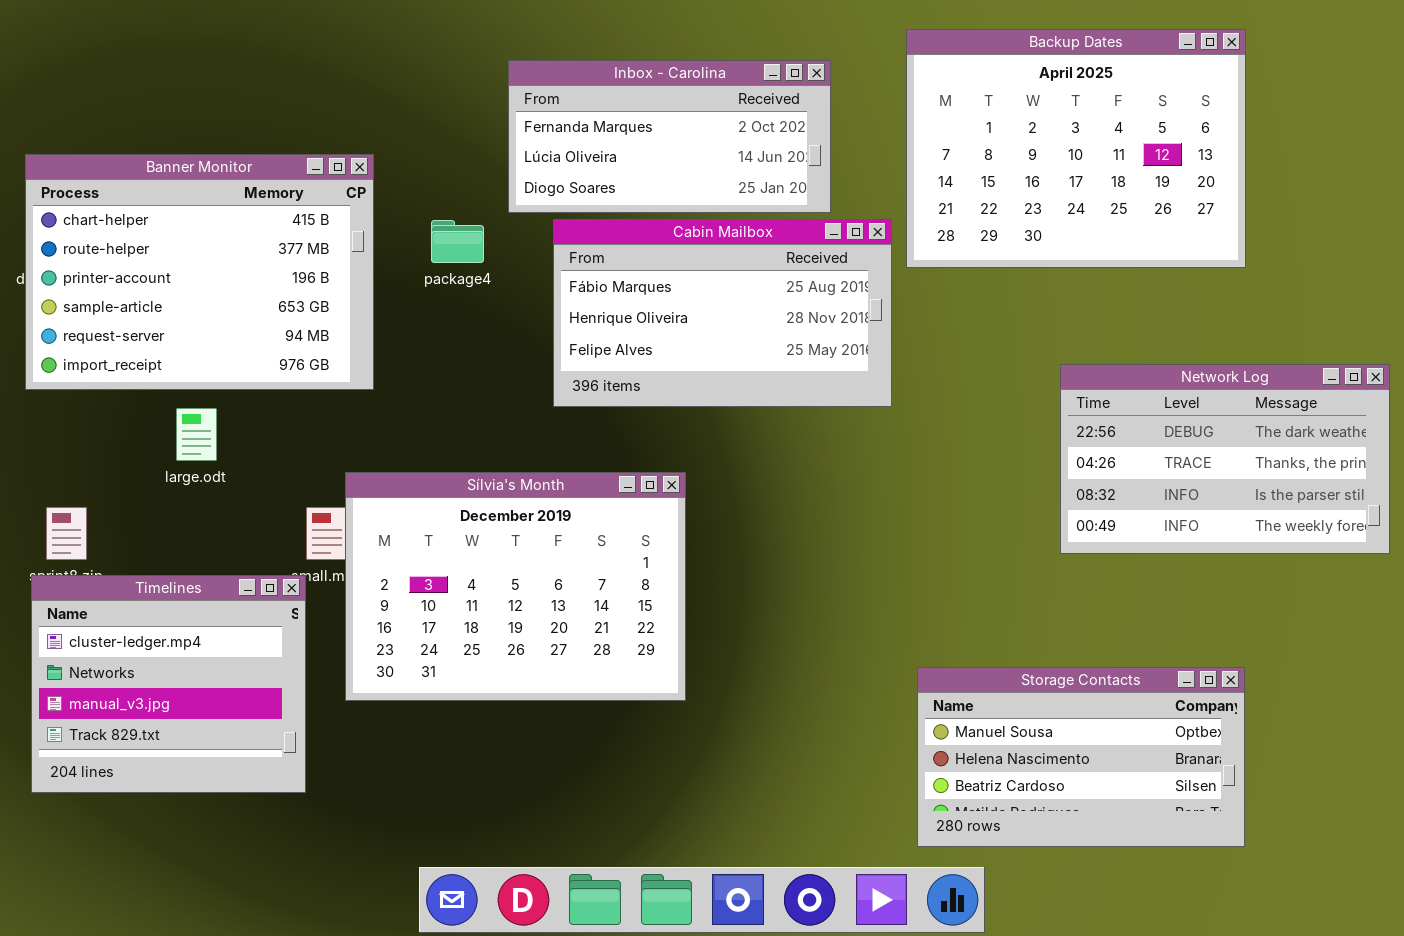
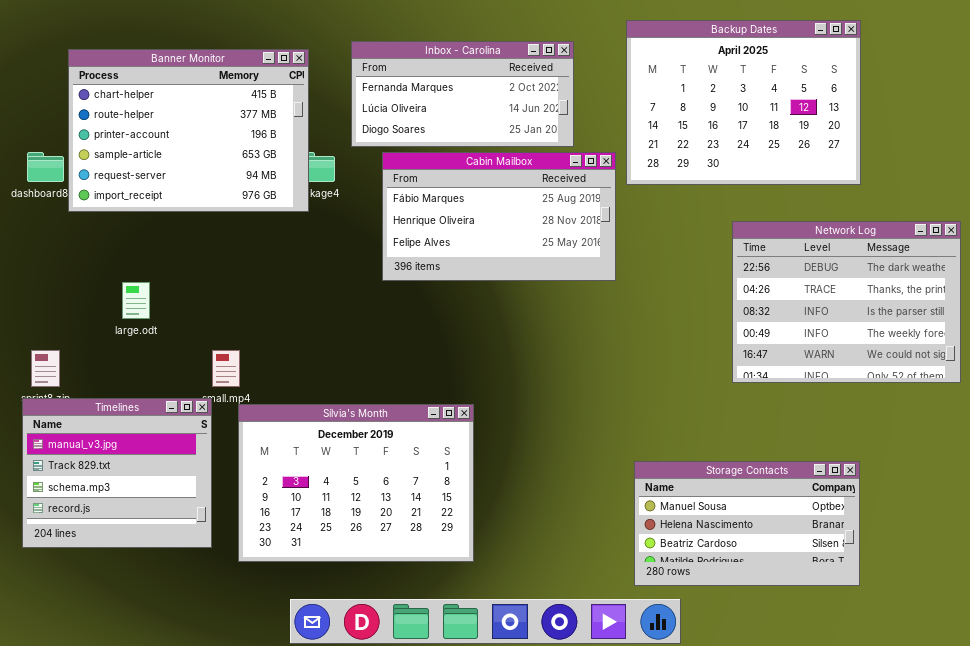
Banner Monitor: [25,154,374,390] -> [68,49,309,212], moved
Network Log: [1060,364,1390,554] -> [732,221,961,383], resized
Sílvia's Month: [345,472,686,701] -> [238,404,474,562], moved
Timelines: [31,575,306,793] -> [22,398,212,548], scrolled down 2 rows

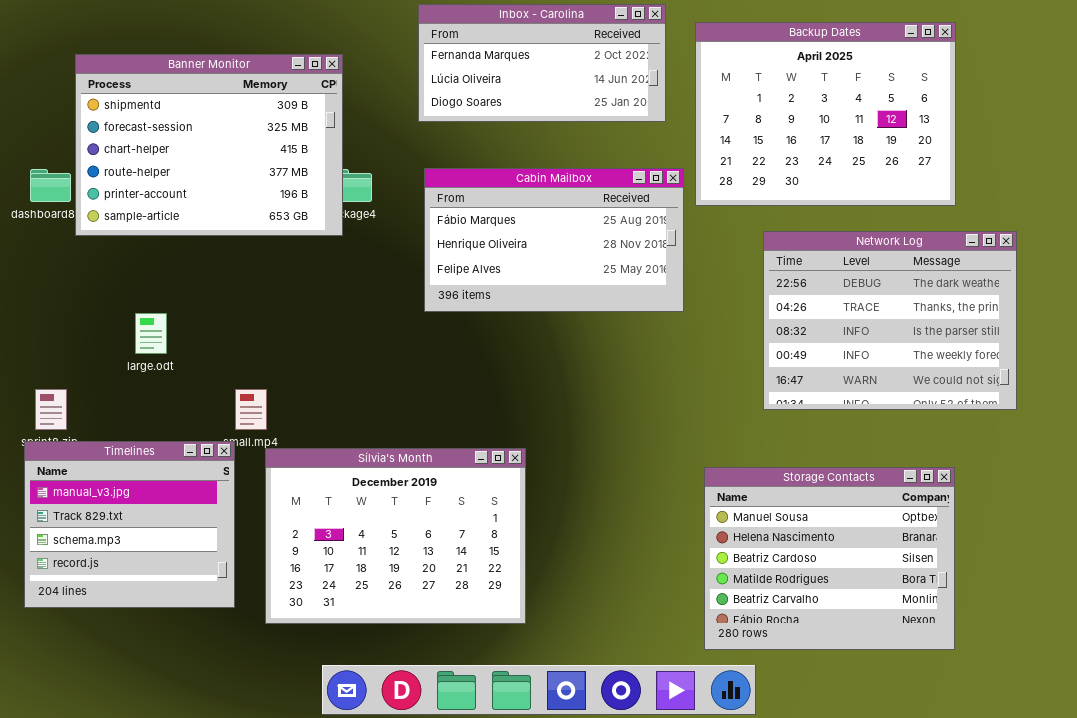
Inbox - Carolina: [351,41,574,147] -> [418,4,666,122], moved
Banner Monitor: [68,49,309,212] -> [75,54,343,236], scrolled up 2 rows
Network Log: [732,221,961,383] -> [763,231,1017,410], moved
Storage Contacts: [634,461,860,586] -> [704,467,955,650], resized

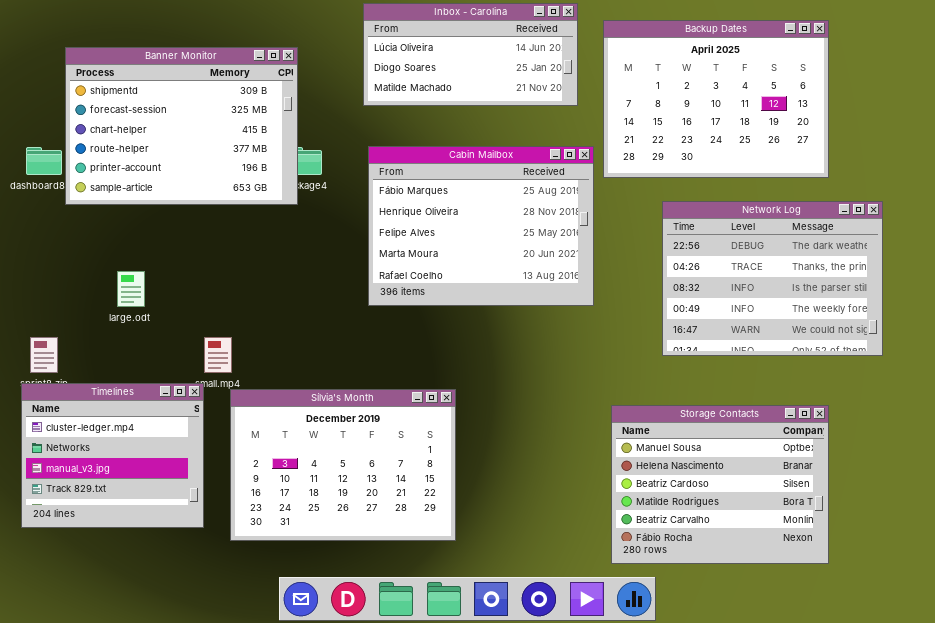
Inbox - Carolina: [418,4,666,122] -> [363,3,578,106], scrolled down 1 row
Cabin Mailbox: [424,168,684,312] -> [368,146,594,306], resized
Timelines: [24,441,235,608] -> [21,383,204,528], scrolled up 2 rows

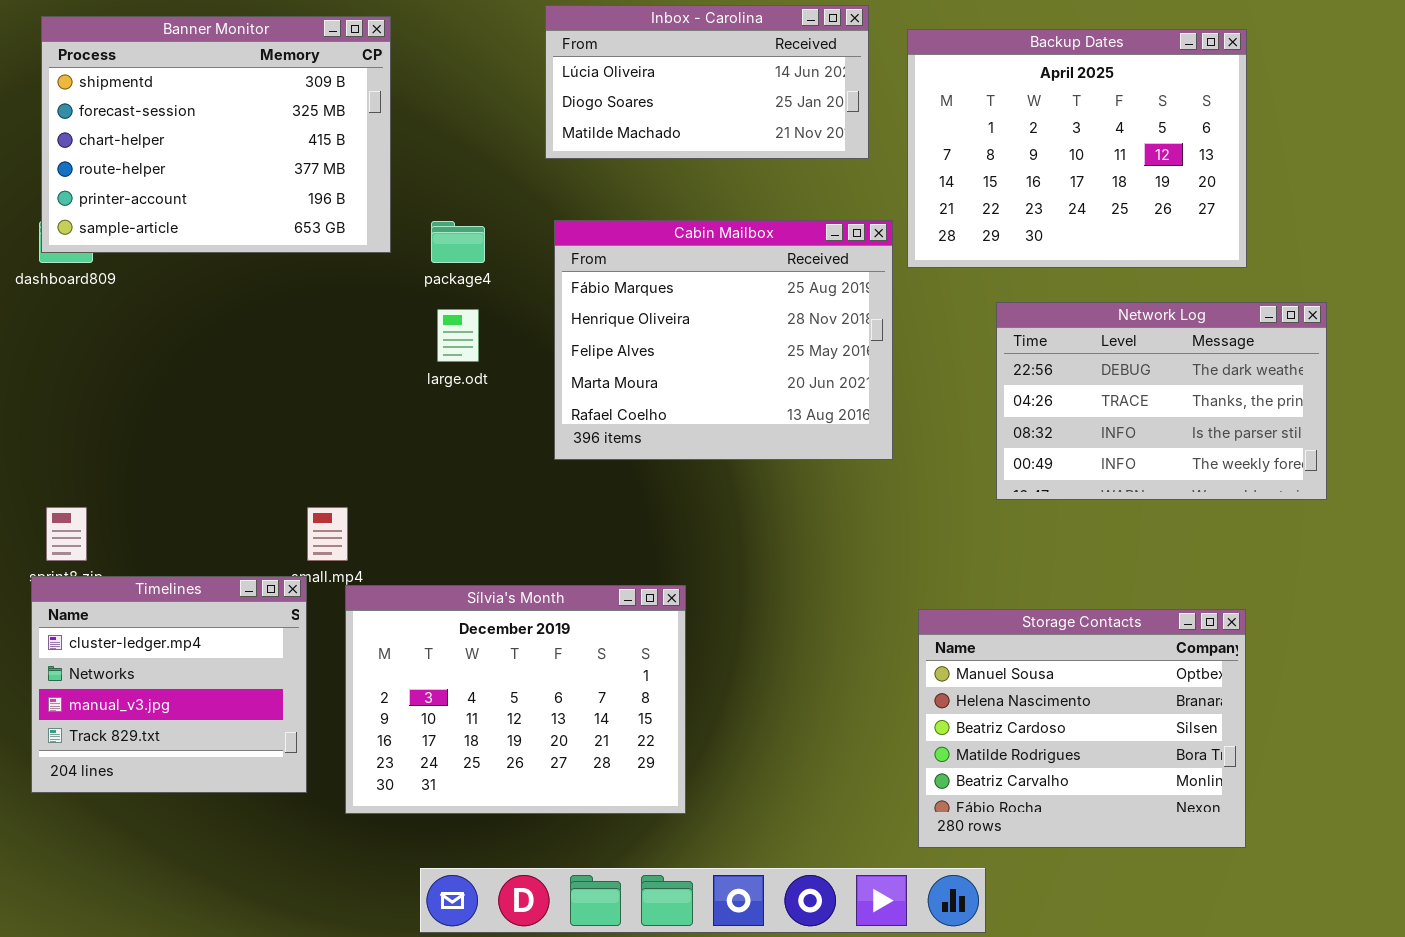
Banner Monitor: [65,47,298,205] -> [41,16,391,253], moved
Network Log: [662,201,883,356] -> [996,302,1327,500], resized
large.odt: [117,271,145,307] -> [437,309,479,362], moved

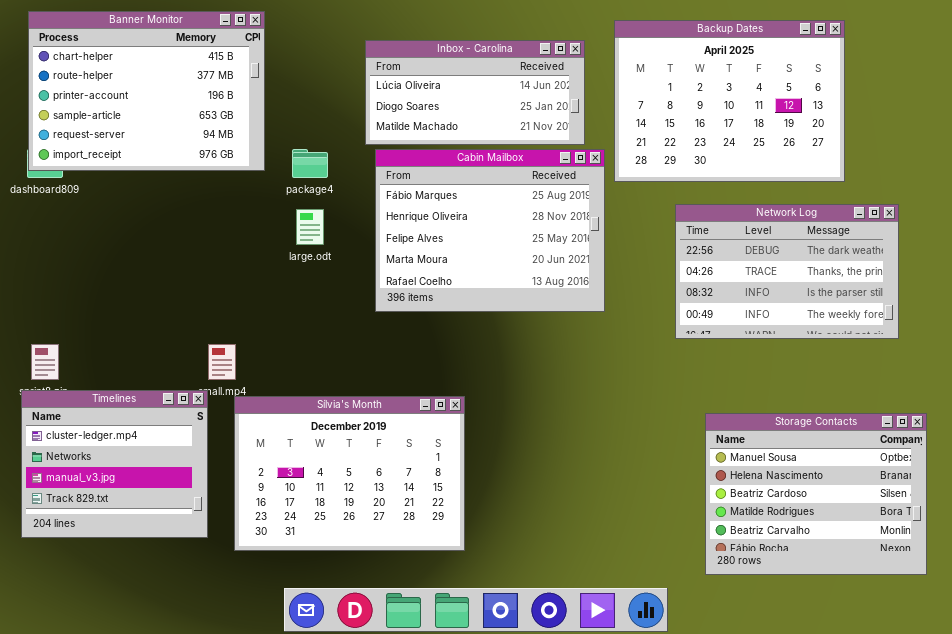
Inbox - Carolina: [545,5,869,159] -> [365,40,585,145], moved
Banner Monitor: [41,16,391,253] -> [28,11,265,171], scrolled down 2 rows
Storage Contacts: [918,609,1246,848] -> [705,413,927,575], moved

